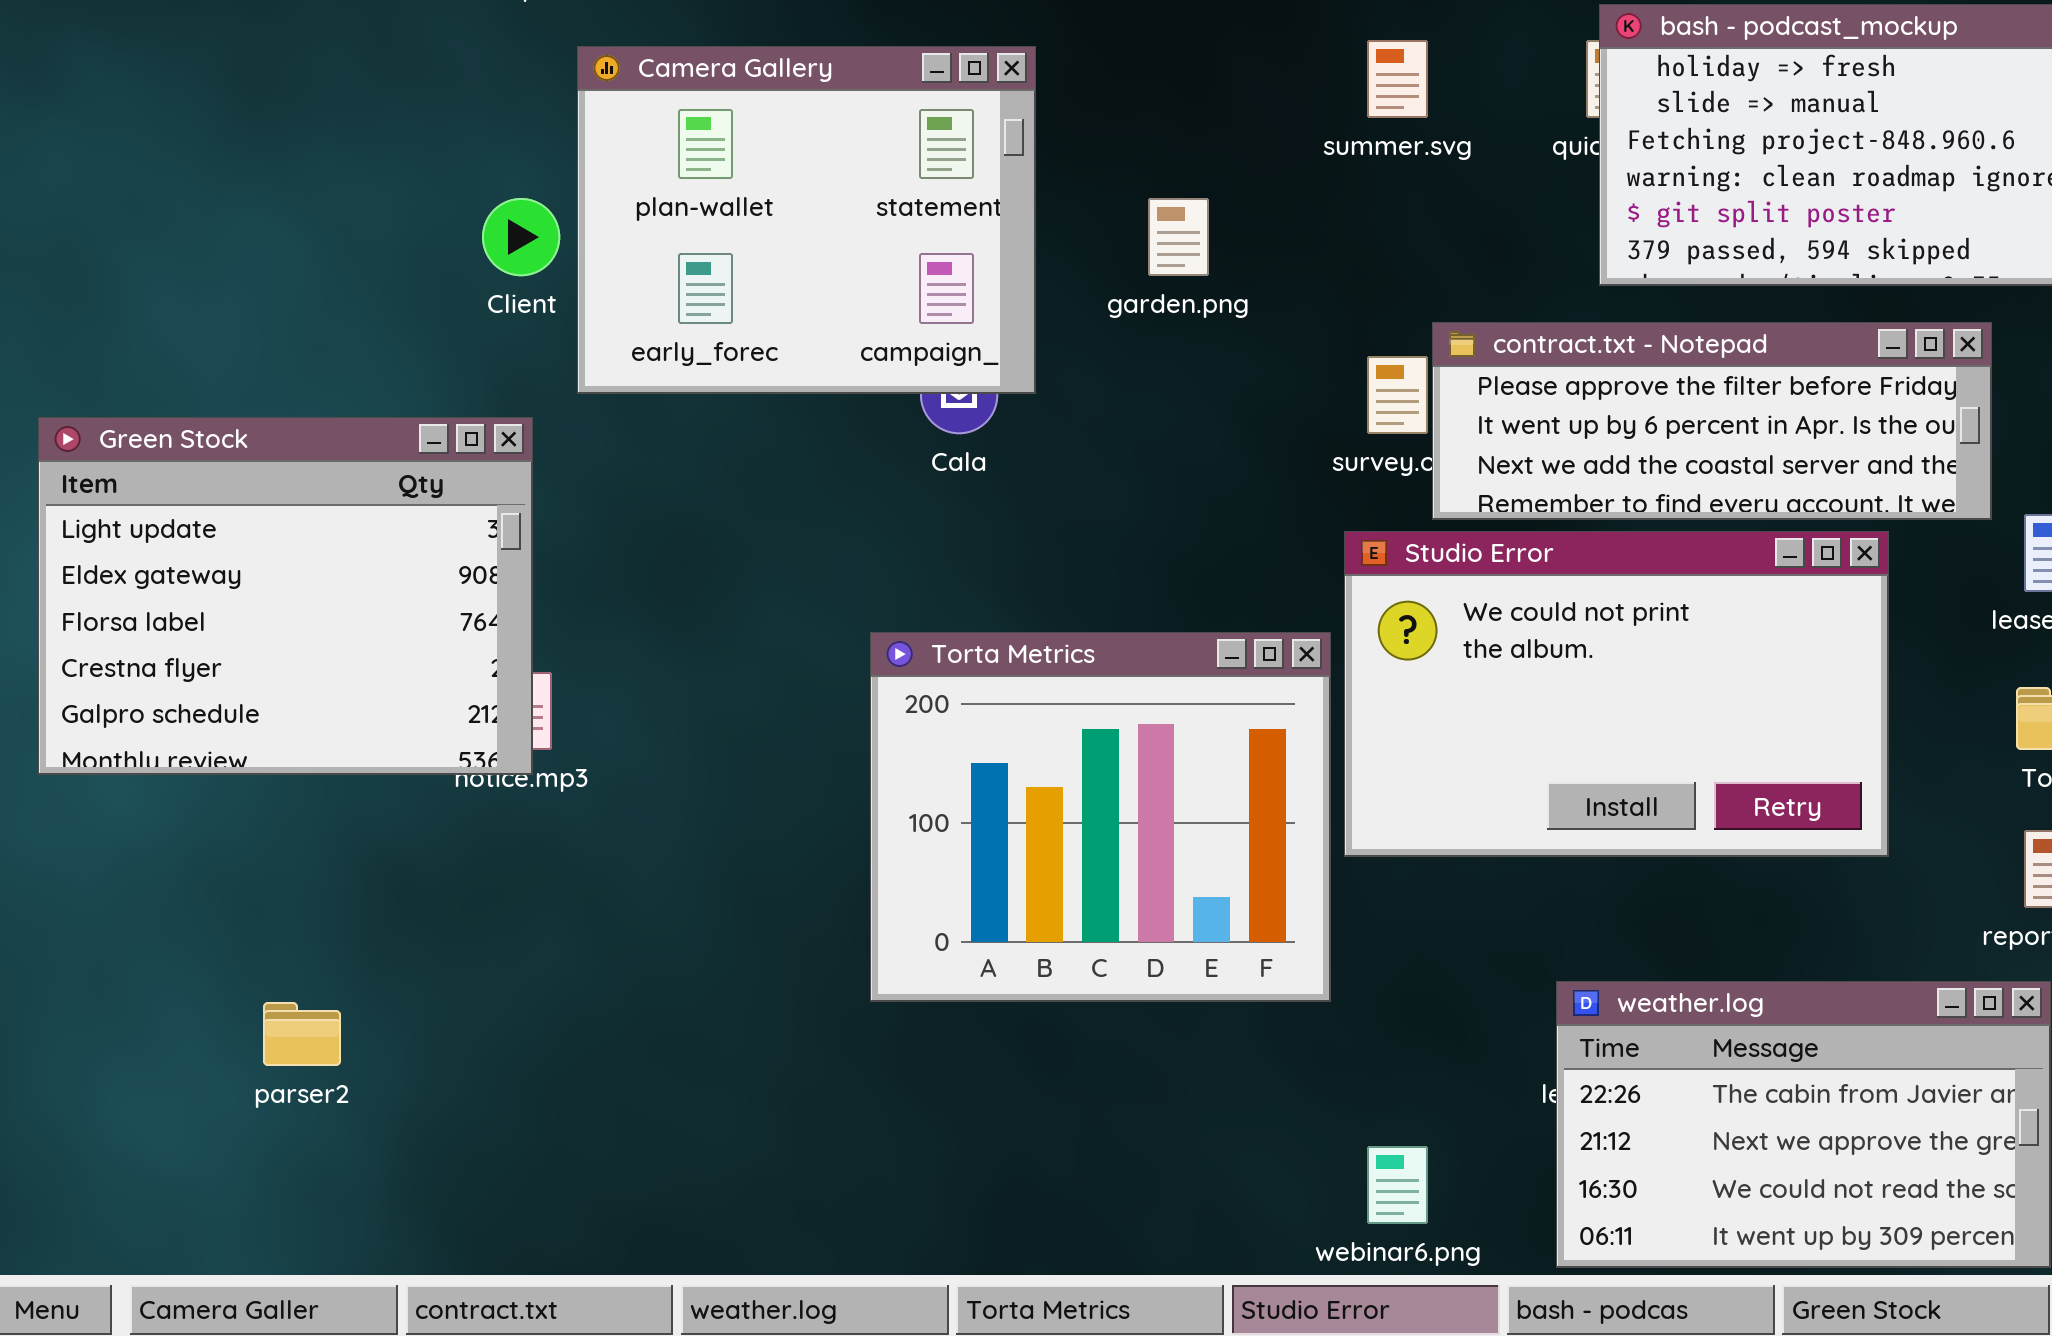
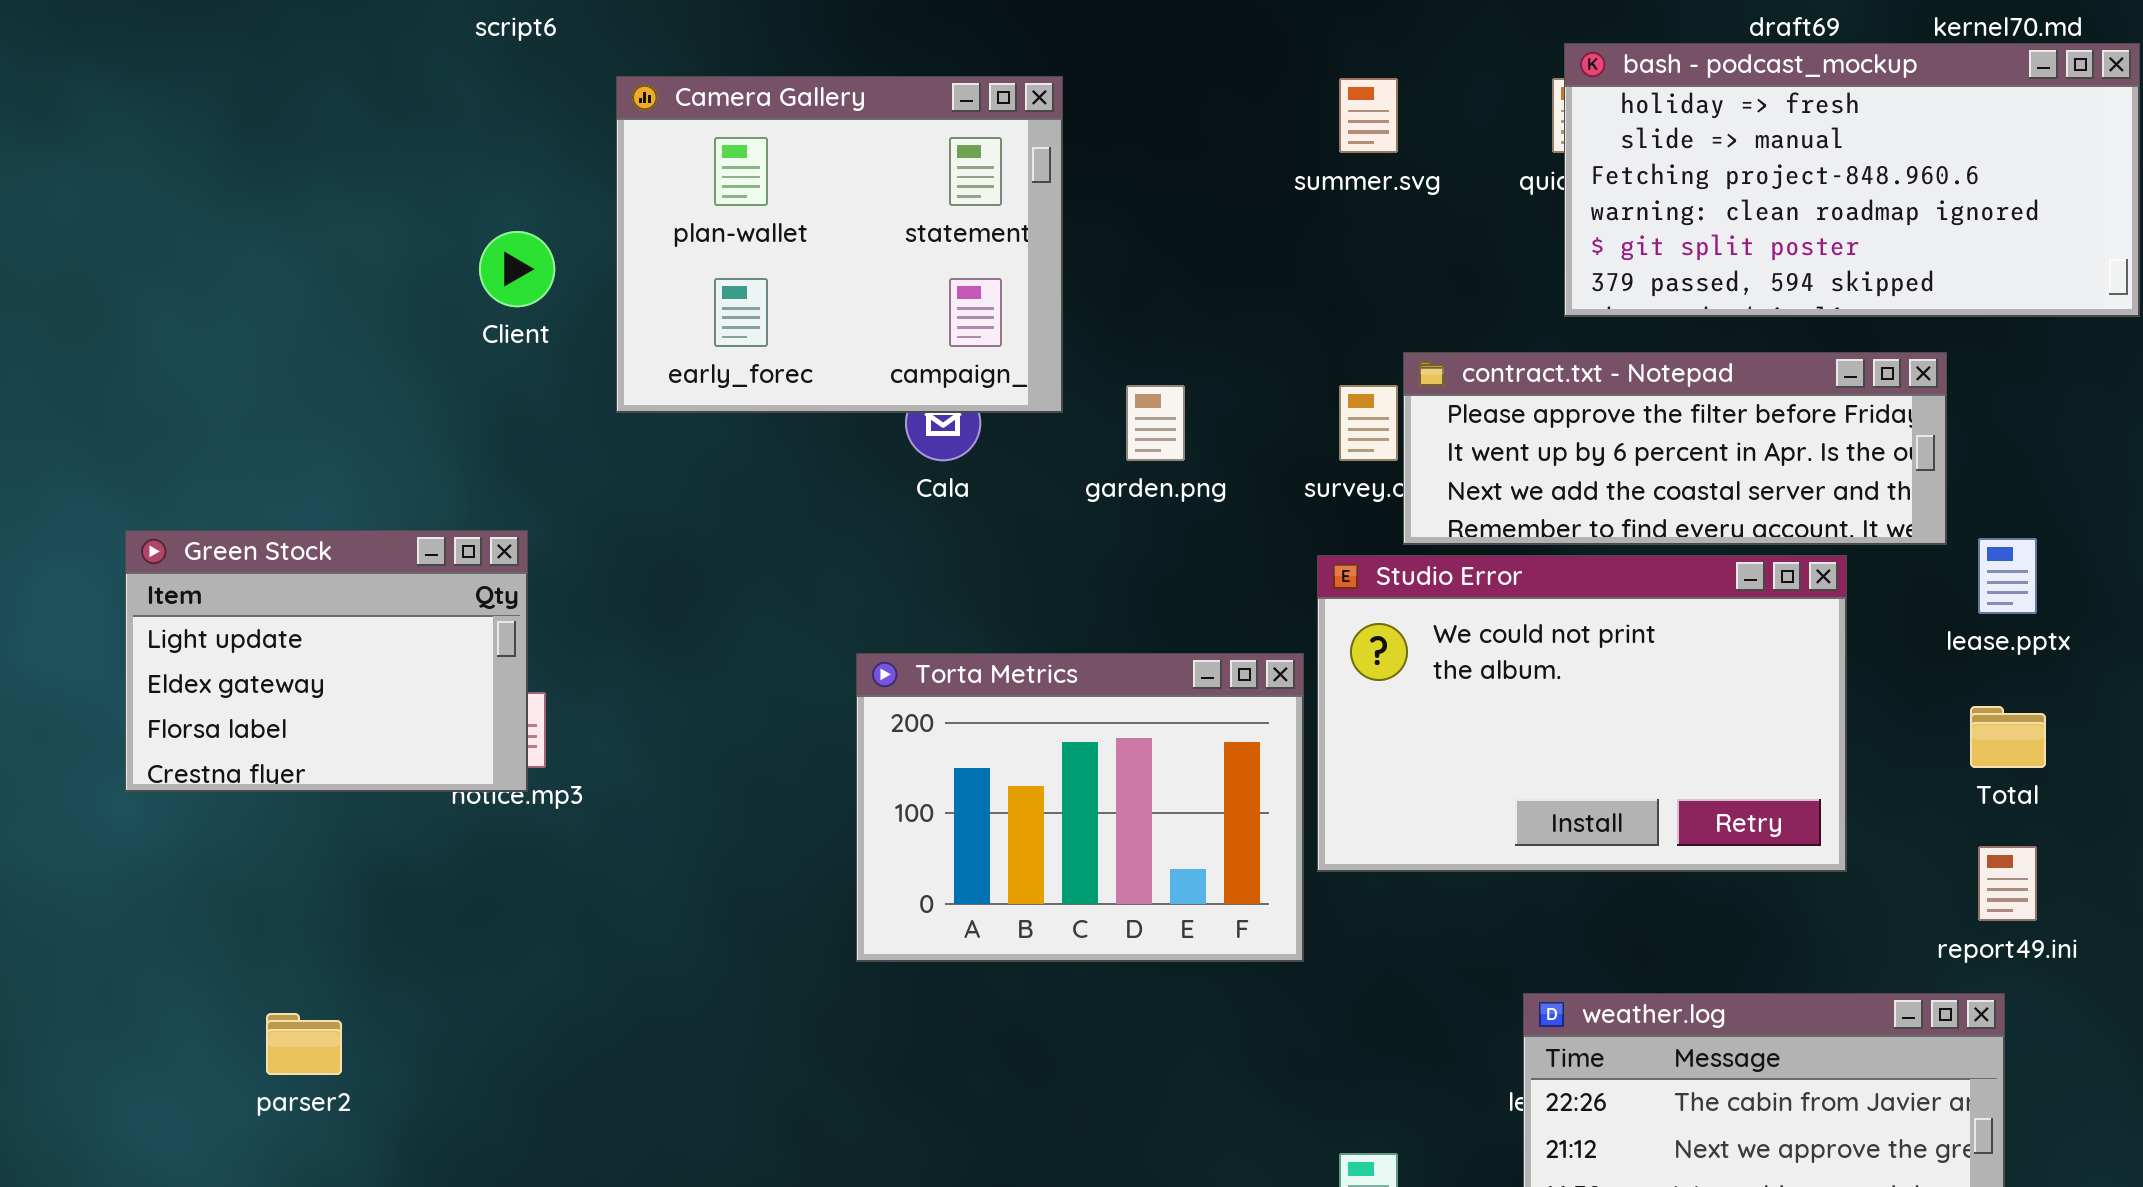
Camera Gallery: [577,46,1036,394] -> [616,76,1063,413], moved
garden.png: [1148,198,1209,276] -> [1126,385,1185,461], moved
Green Stock: [38,417,533,775] -> [125,530,528,792], resized
Torta Metrics: [870,632,1331,1002] -> [856,653,1304,962], resized

